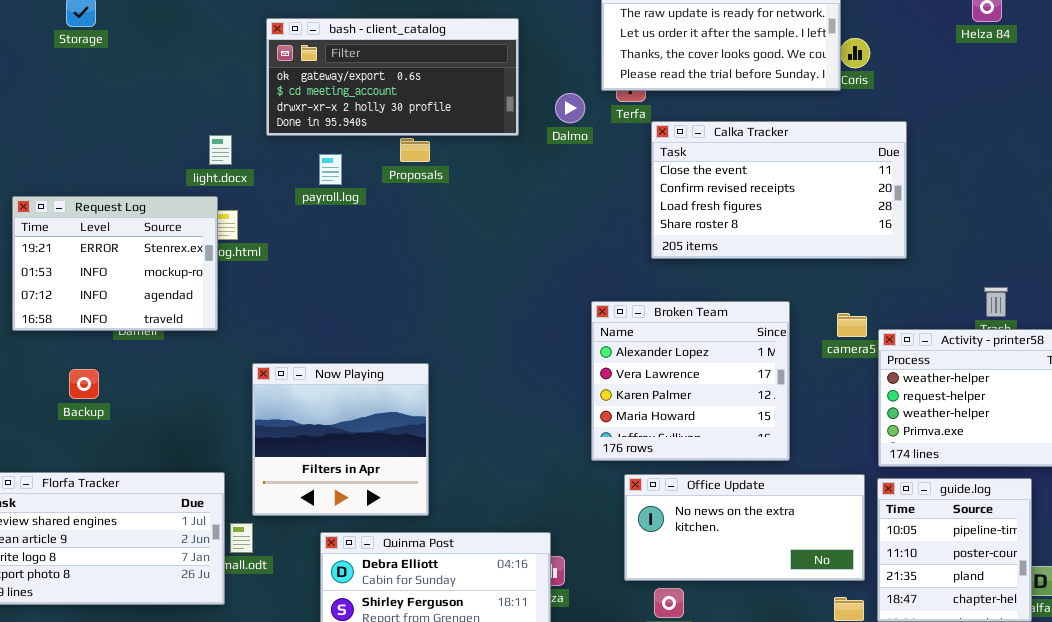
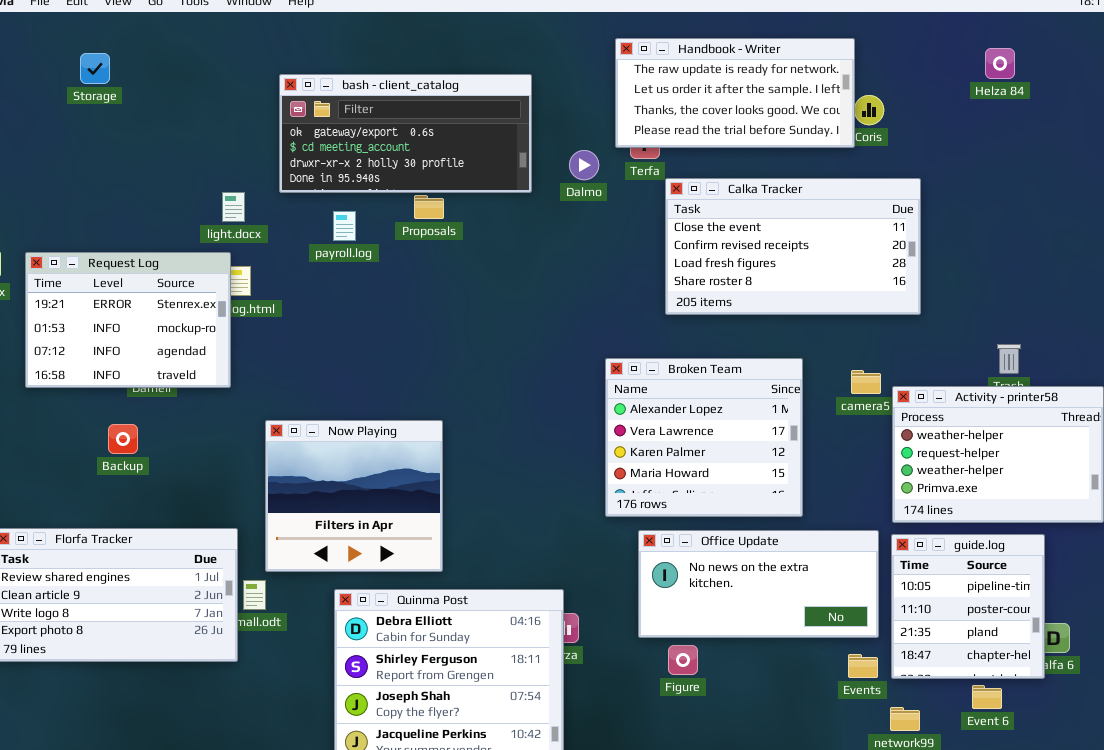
Backup: [69,369,99,399] -> [108,424,138,454], moved

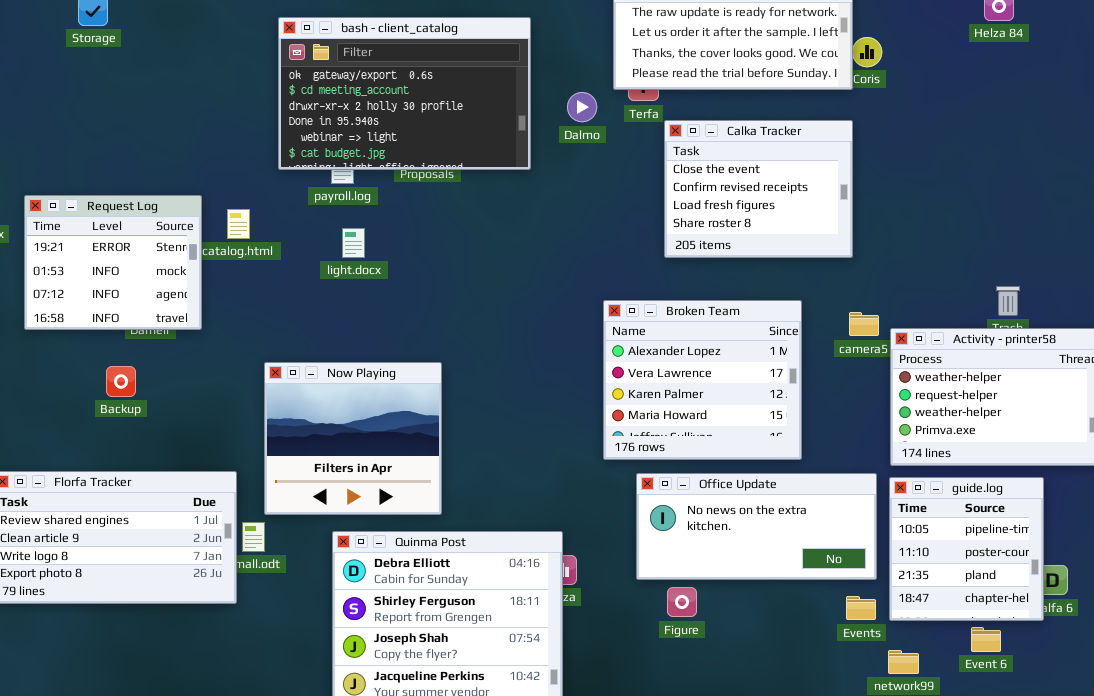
bash - client_catalog: [279,74,532,193] -> [278,17,531,170], resized
Calka Tracker: [665,178,921,315] -> [664,120,853,258], resized
light.docx: [222,192,245,222] -> [342,228,365,258], moved
Request Log: [25,252,231,388] -> [24,195,202,330], resized

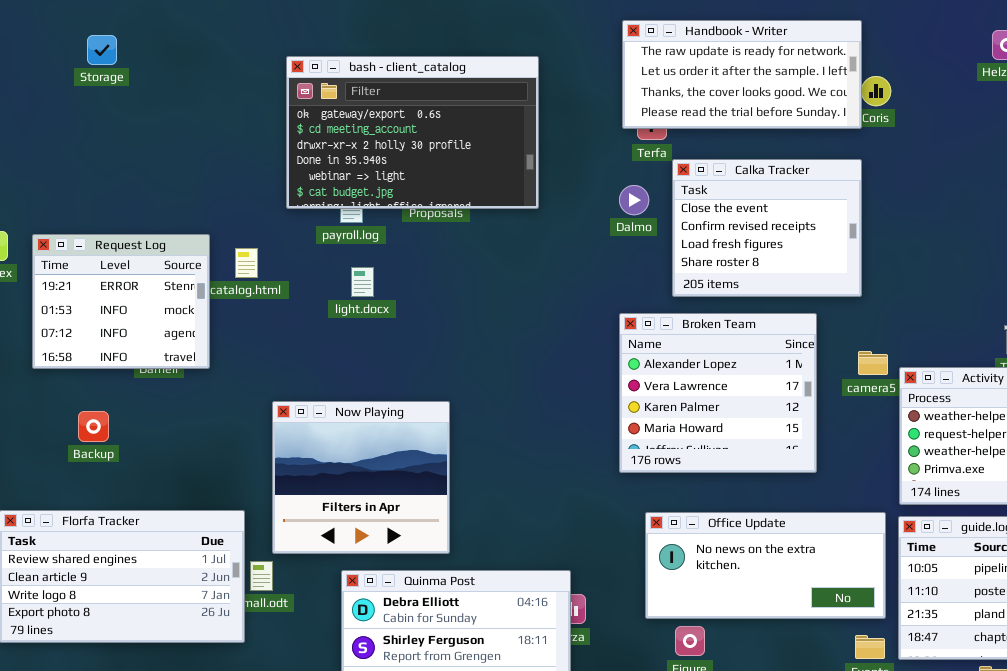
Dalmo: [567,92,597,122] -> [619,185,649,215], moved
Broken Team: [603,300,802,460] -> [619,313,817,473], moved
Backup: [106,366,136,397] -> [78,411,109,442], moved

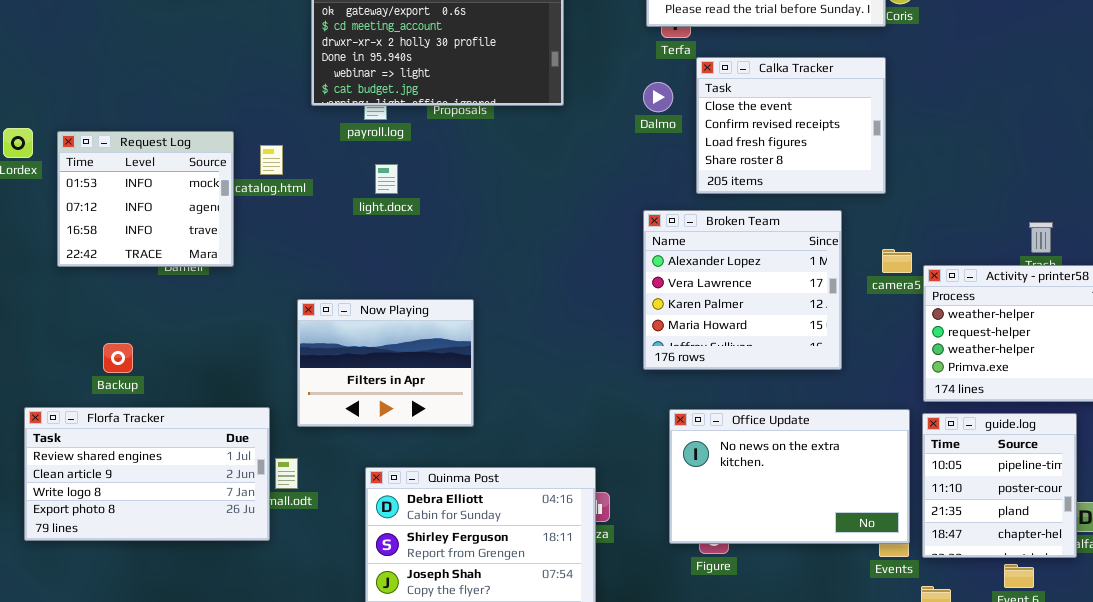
Request Log: [32,234,210,369] -> [57,131,234,267], scrolled down 1 row
Now Playing: [272,401,450,554] -> [297,299,474,427], resized
Backup: [78,411,109,442] -> [103,343,133,373], moved
Office Update: [645,512,886,619] -> [669,409,910,544], resized

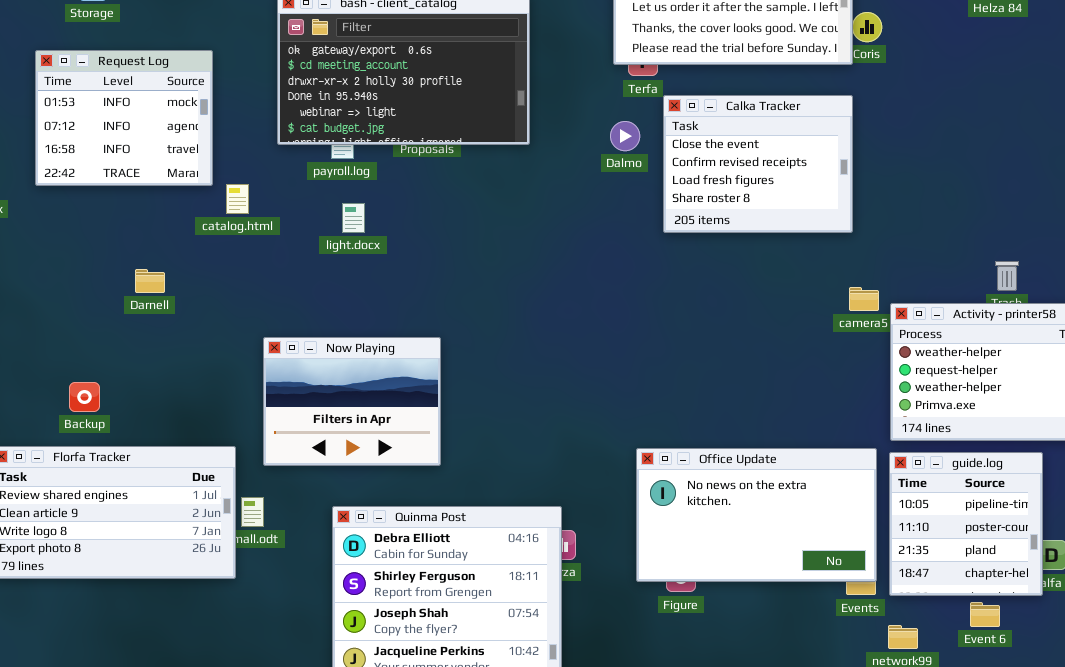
Request Log: [57,131,234,267] -> [35,50,213,186], moved
Broken Team: [643,210,842,370] -> none, closed

